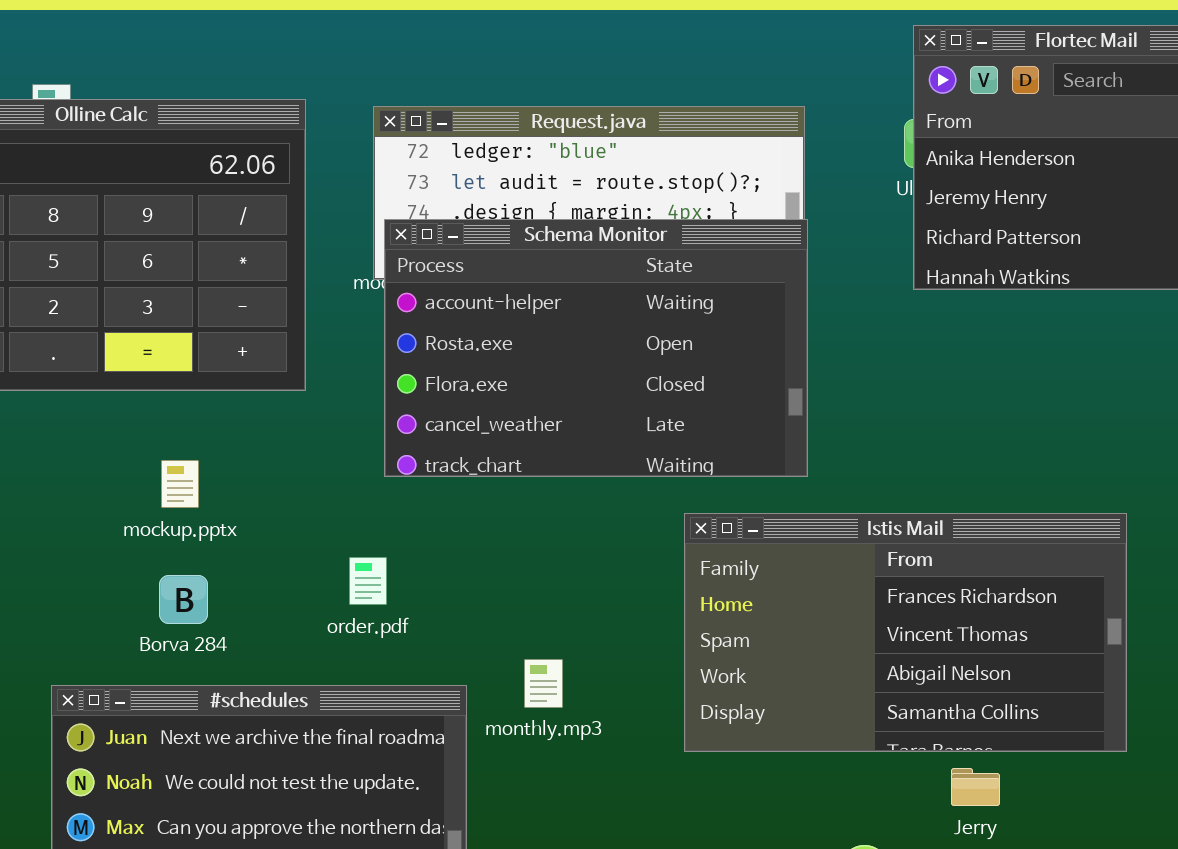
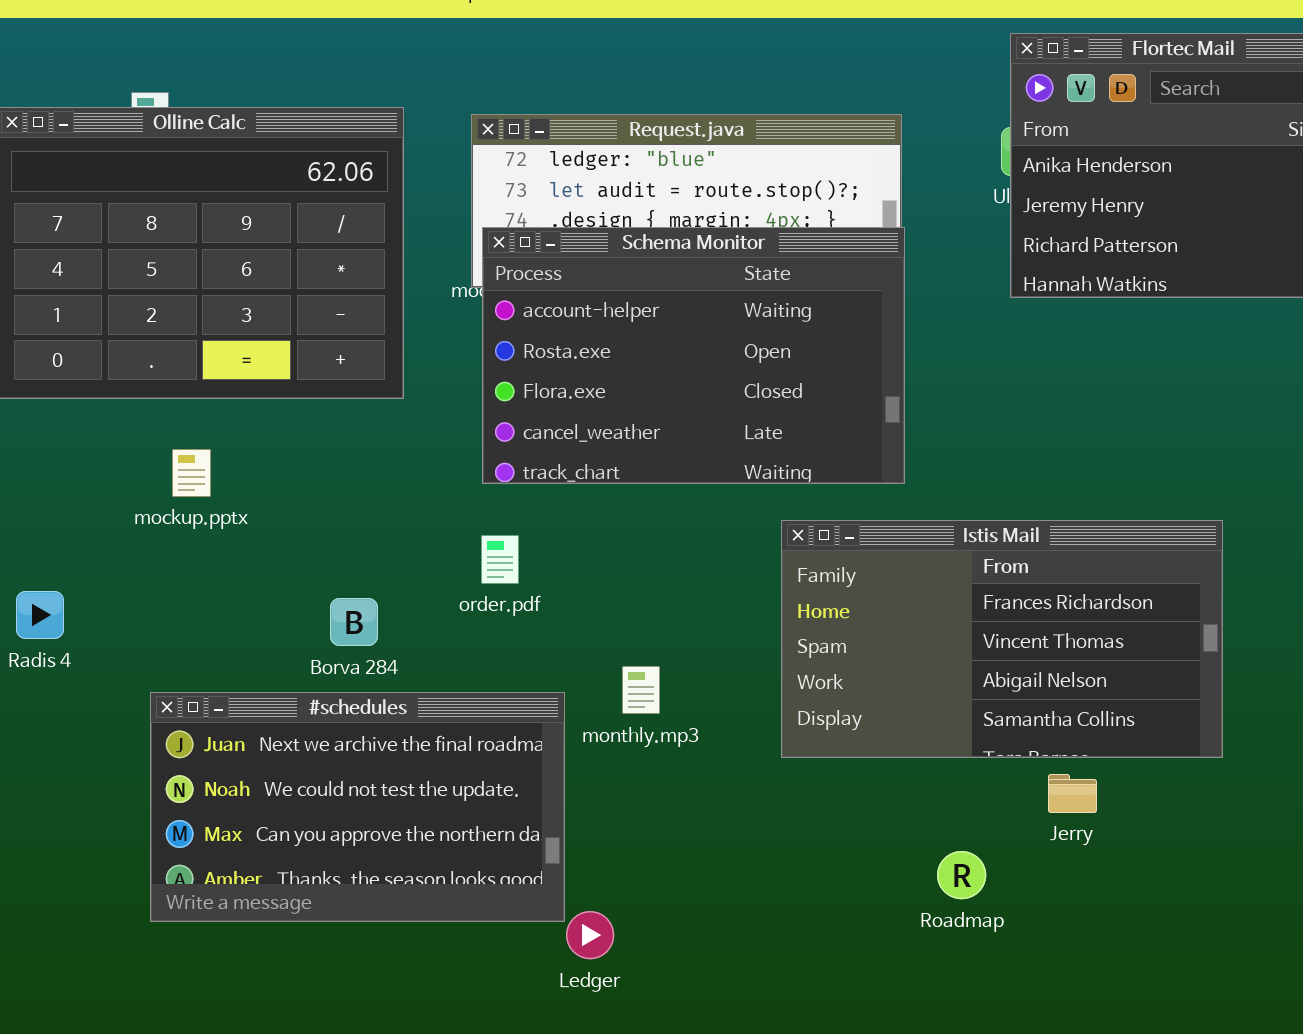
mockup.pptx: [161,460,199,508] -> [172,449,211,497], moved
order.pdf: [349,557,387,605] -> [481,535,519,584], moved
Borva 284: [159,575,208,624] -> [330,598,378,646], moved

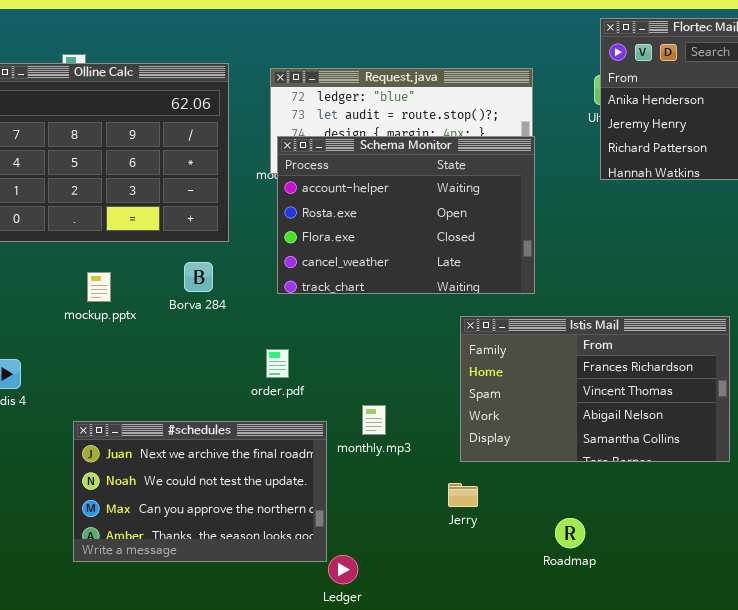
order.pdf: [481,535,519,584] -> [266,349,289,378], moved
Borva 284: [330,598,378,646] -> [184,262,213,292], moved
Jerry: [1048,774,1097,813] -> [448,483,478,507], moved

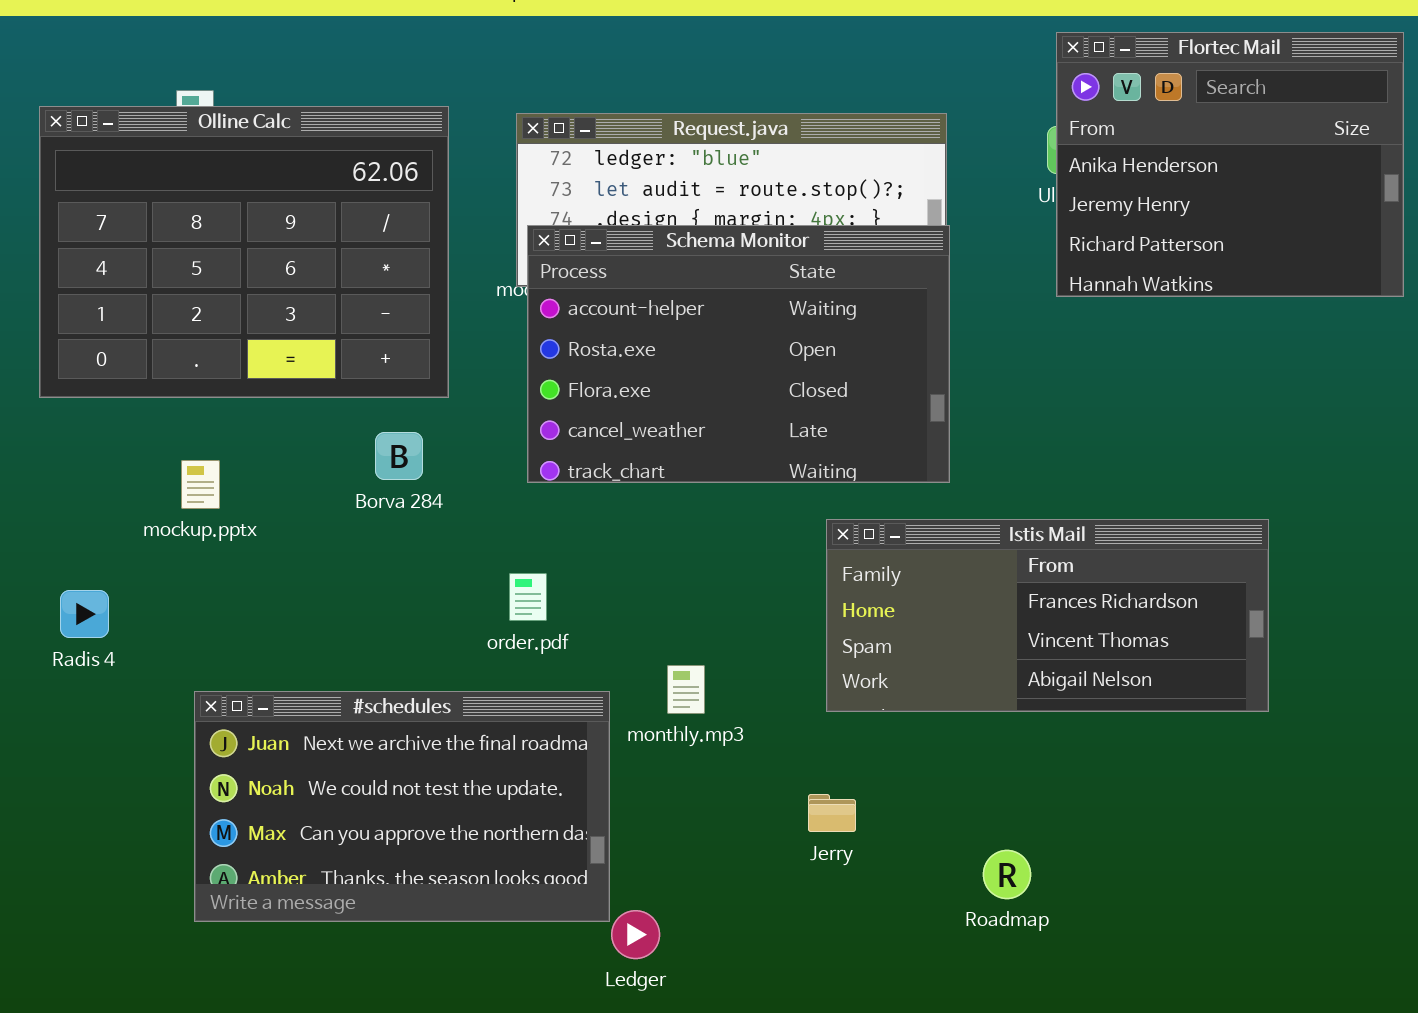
mockup.pptx: [87,272,111,302] -> [181,460,220,509], moved
Istis Mail: [460,316,730,462] -> [826,519,1269,712], resized

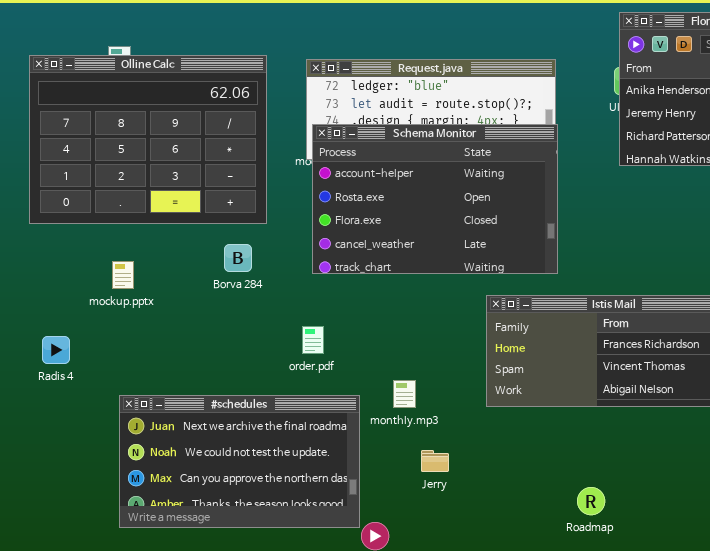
Jerry: [808,794,856,832] -> [421,450,449,472], moved

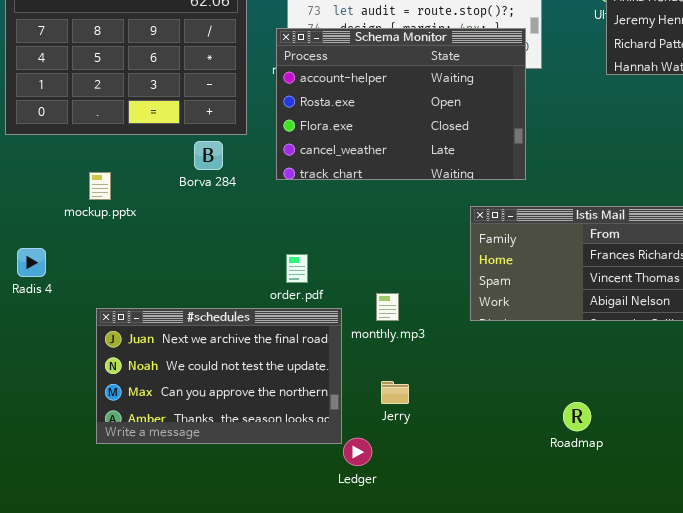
Schema Monitor: [312,124,558,274] -> [276,28,526,180], moved
Borva 284: [224,244,252,272] -> [194,141,223,170], moved
order.pdf: [302,326,324,354] -> [286,254,308,283], moved
Jerry: [421,450,449,472] -> [381,381,409,404], moved

